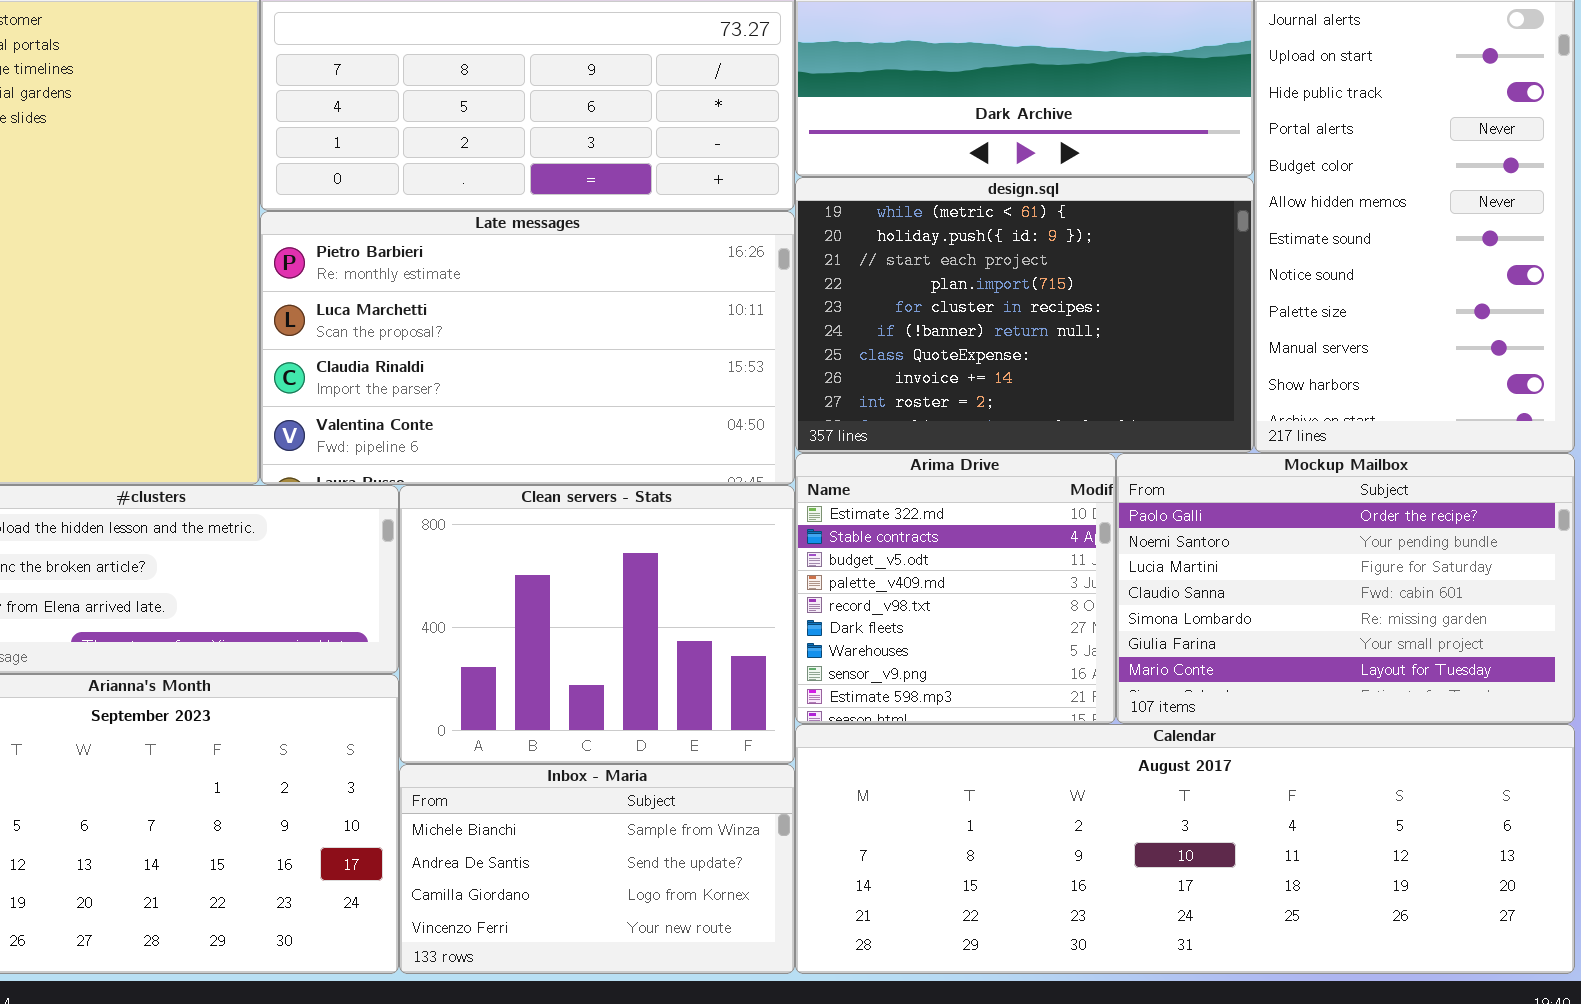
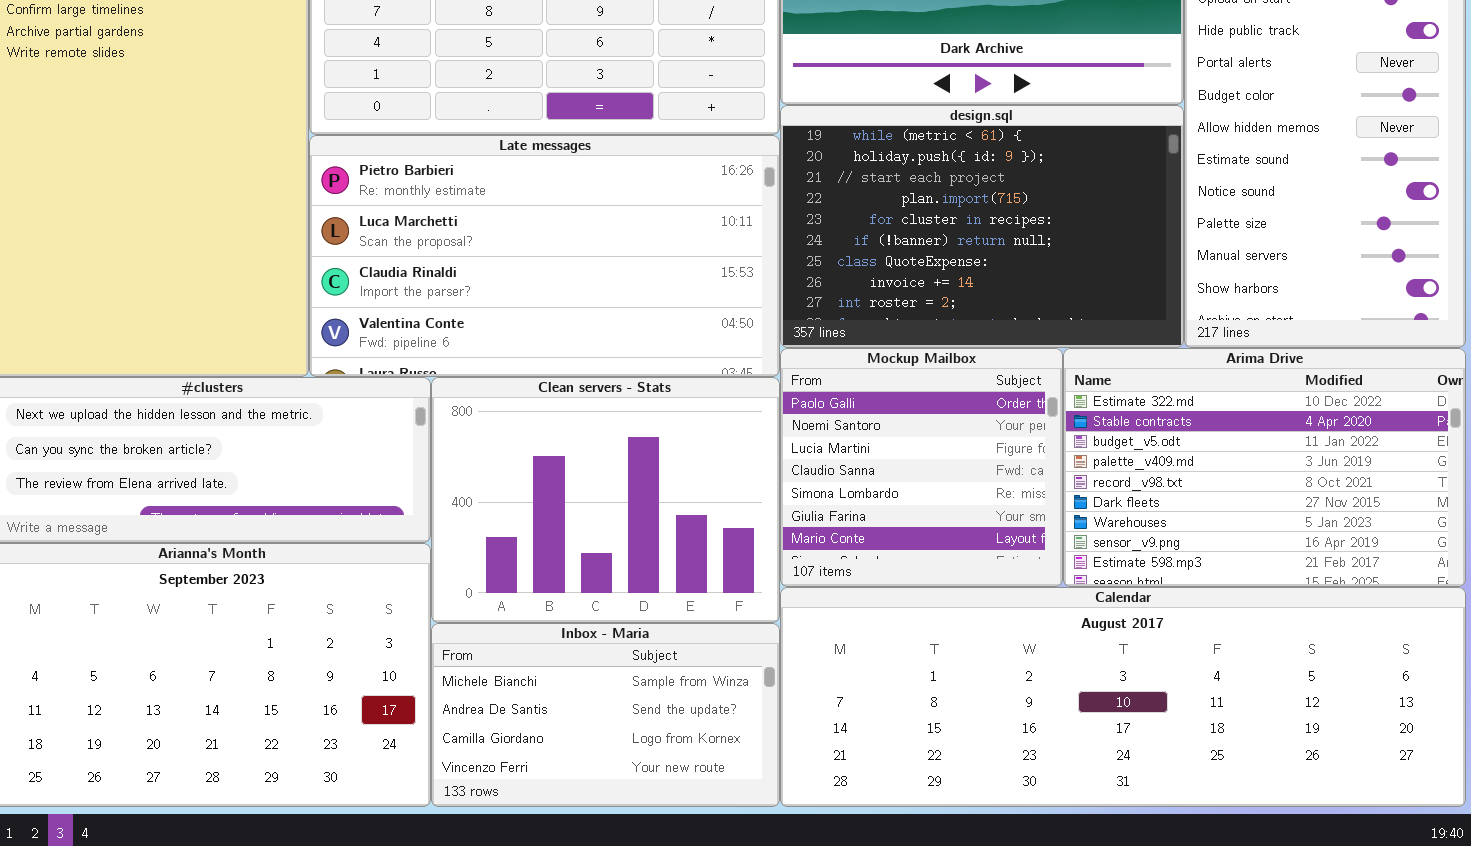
Arima Drive: [795,453,1116,724] -> [1063,348,1466,587], moved, resized
Mockup Mailbox: [1116,453,1575,724] -> [780,348,1063,587], moved, resized

